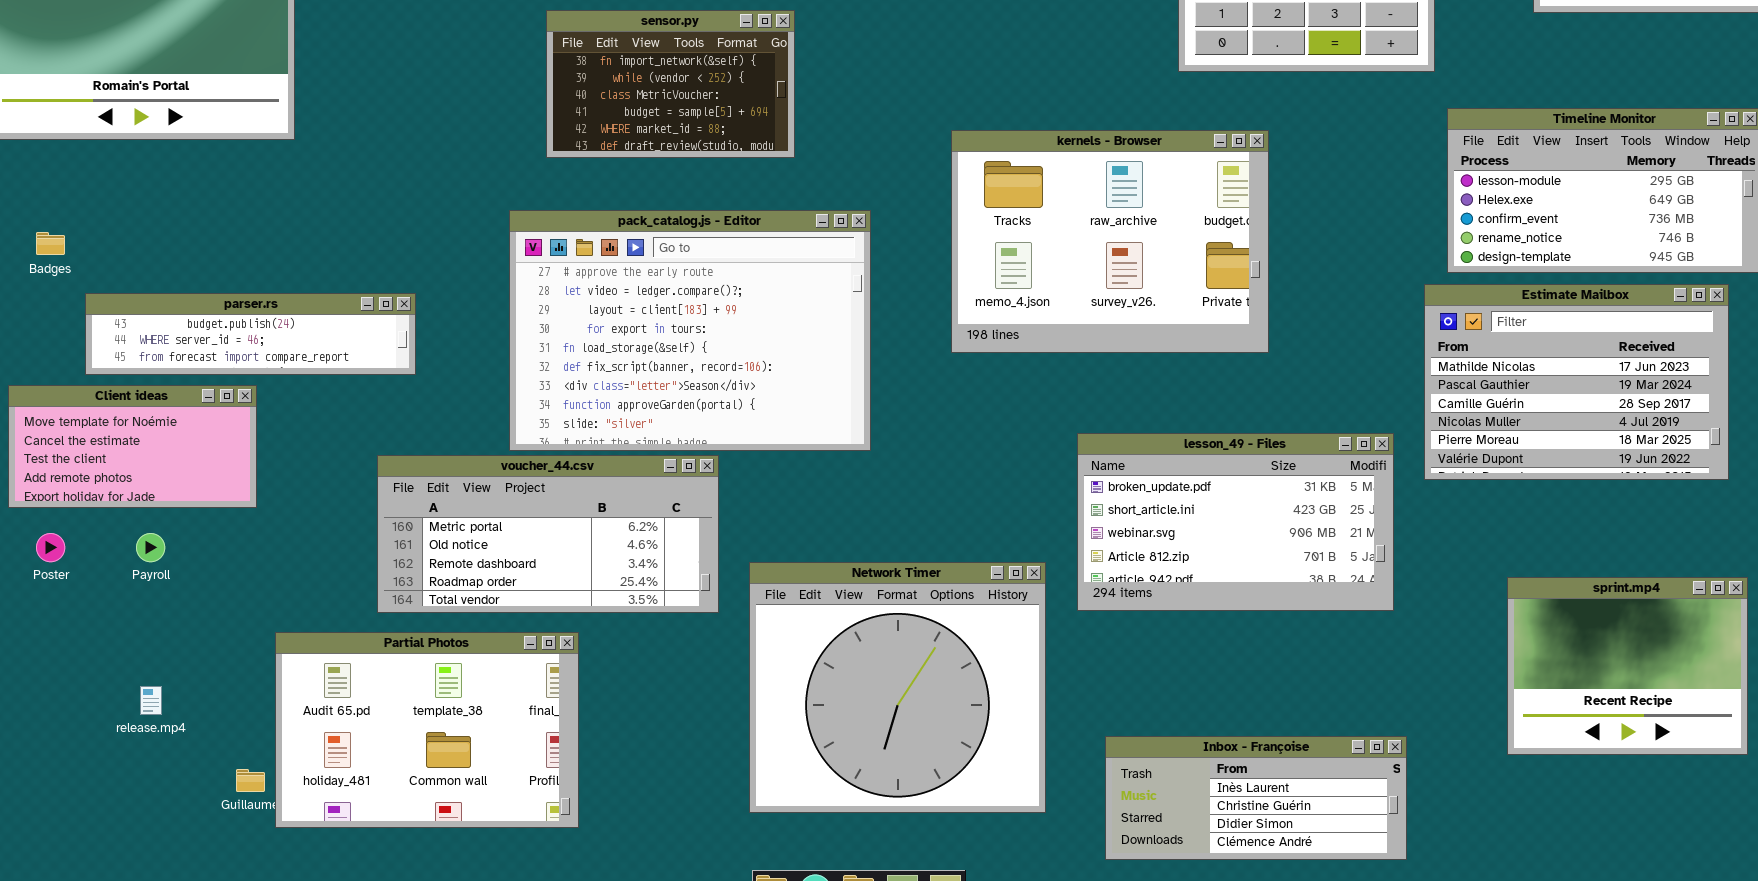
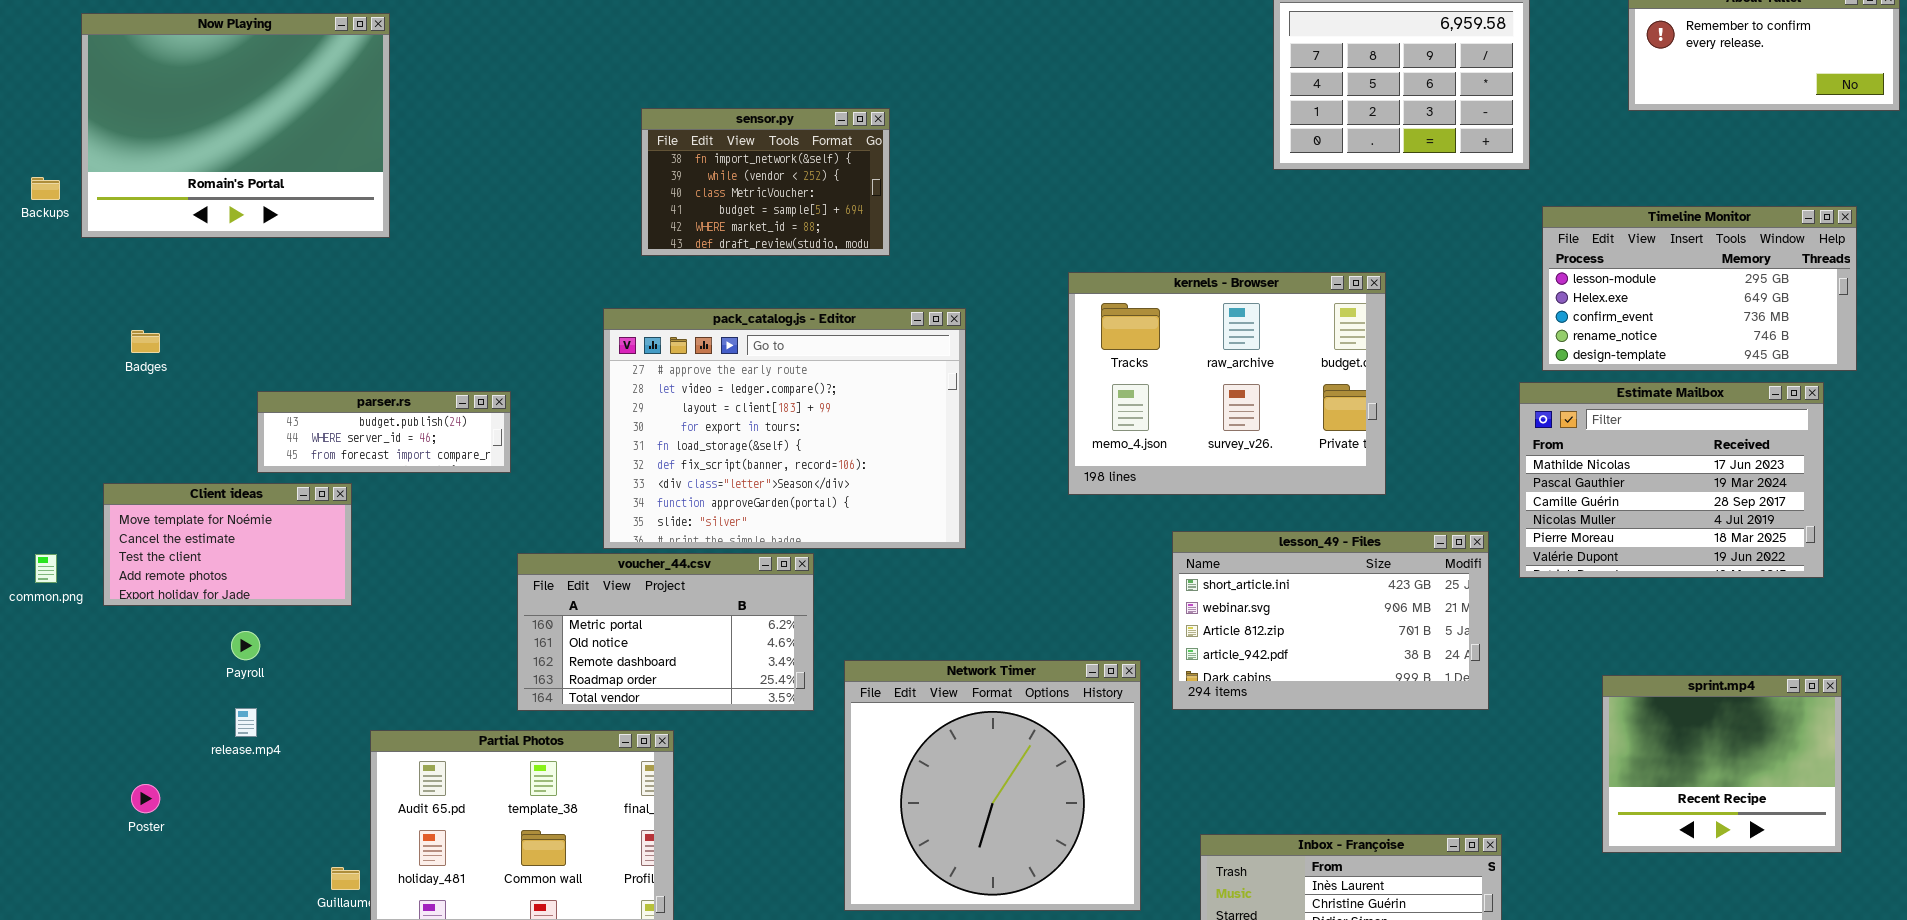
kernels - Browser: [951,130,1269,353] -> [1068,272,1386,495], moved
parser.rs: [85,293,416,375] -> [257,391,511,473], resized
lesson_49 - Files: [1077,433,1394,611] -> [1172,531,1489,710], scrolled down 1 row
voucher_44.csv: [377,455,719,613] -> [517,553,814,711], resized
Poster: [36,533,65,562] -> [131,784,160,813], moved
release.mp4: [140,686,162,715] -> [235,708,257,737], moved

